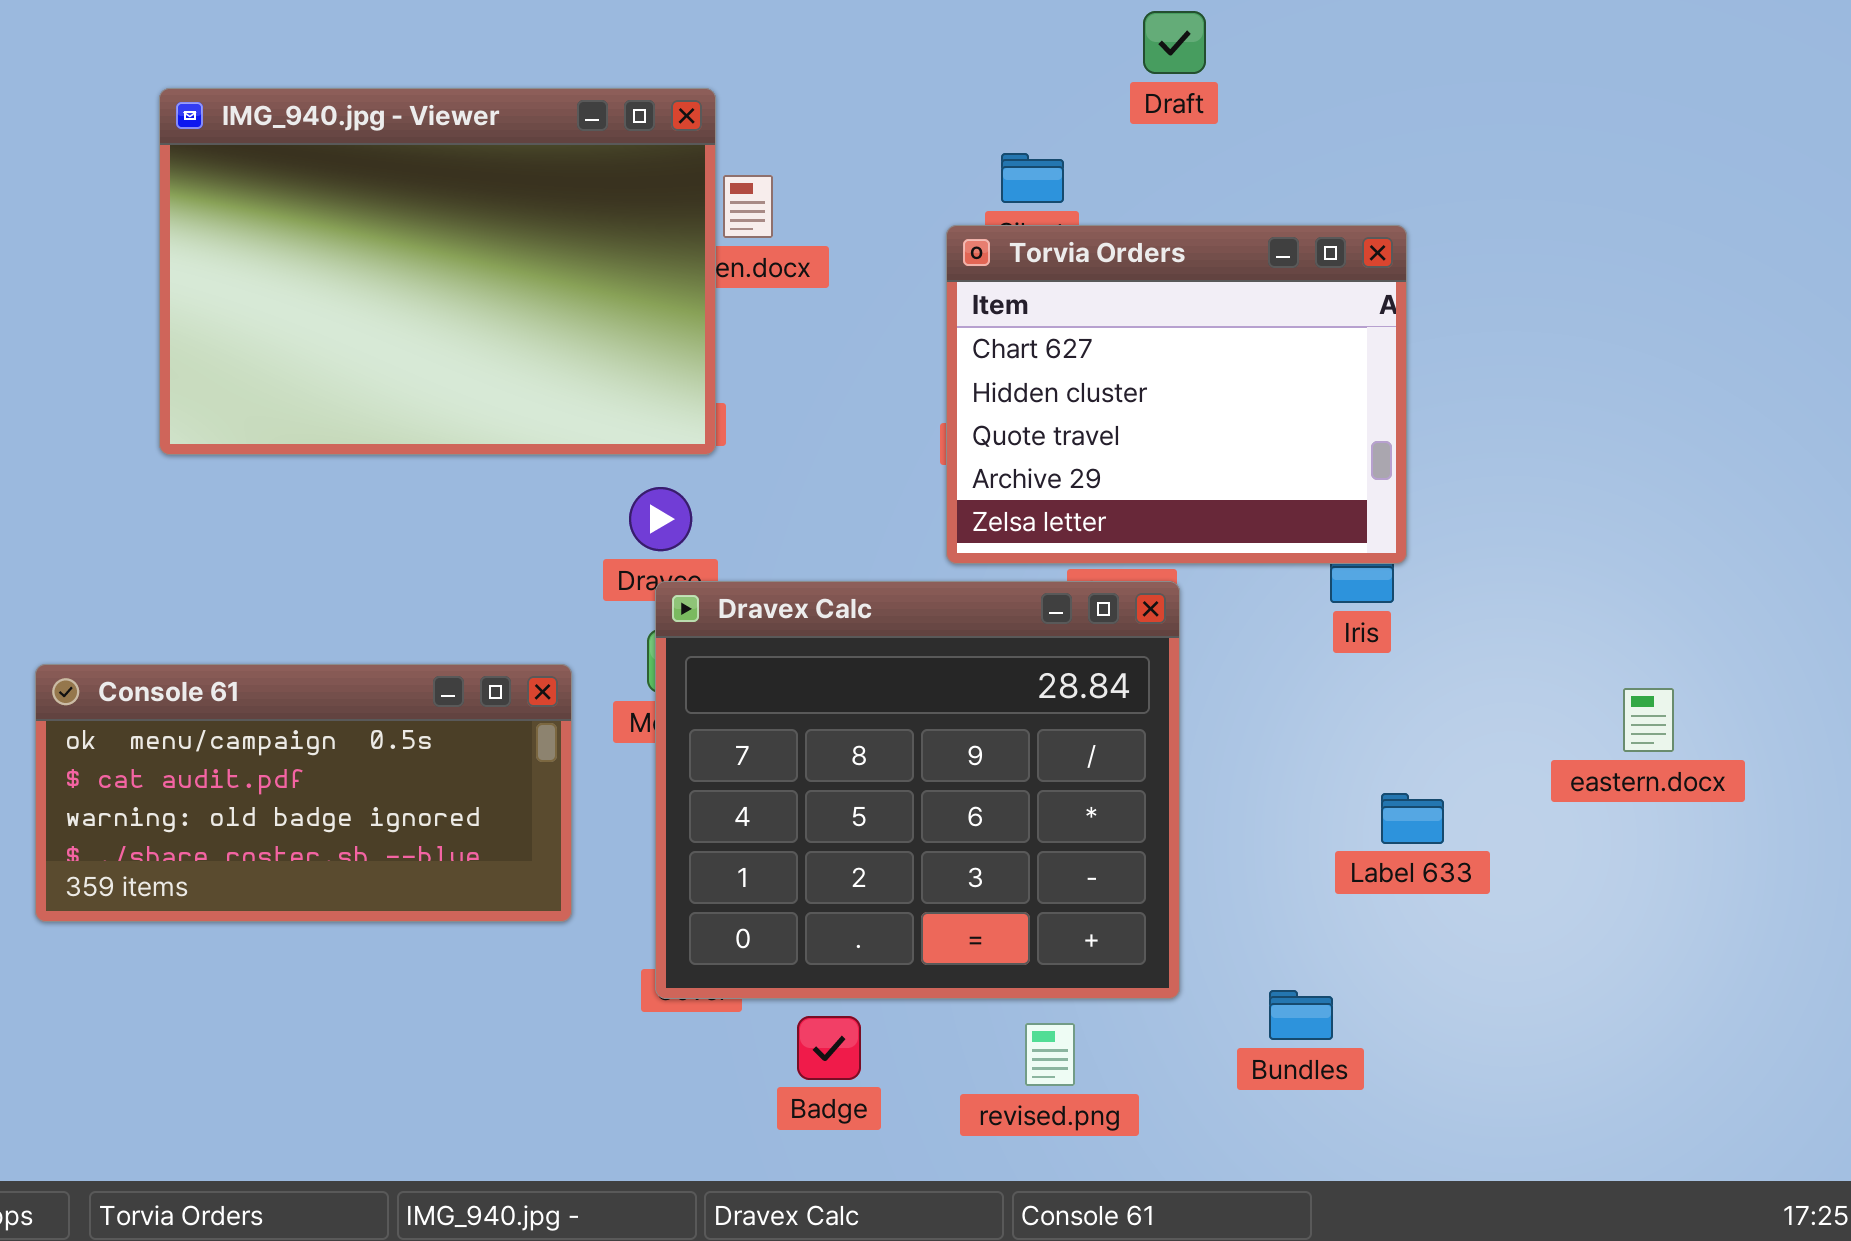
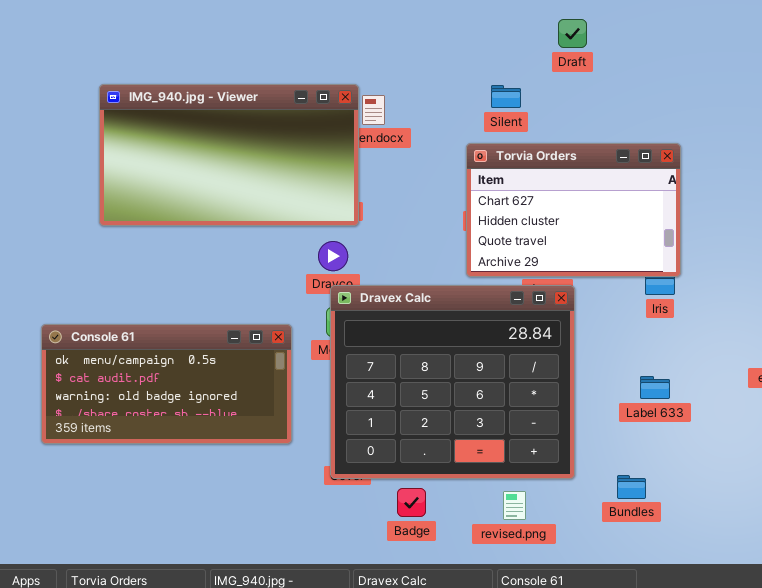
IMG_940.jpg - Viewer: [159,88,716,455] -> [99,84,359,226], resized
Torvia Orders: [946,225,1407,564] -> [466,143,681,277], resized
Label 633: [1381,793,1444,844] -> [640,376,670,399], moved

